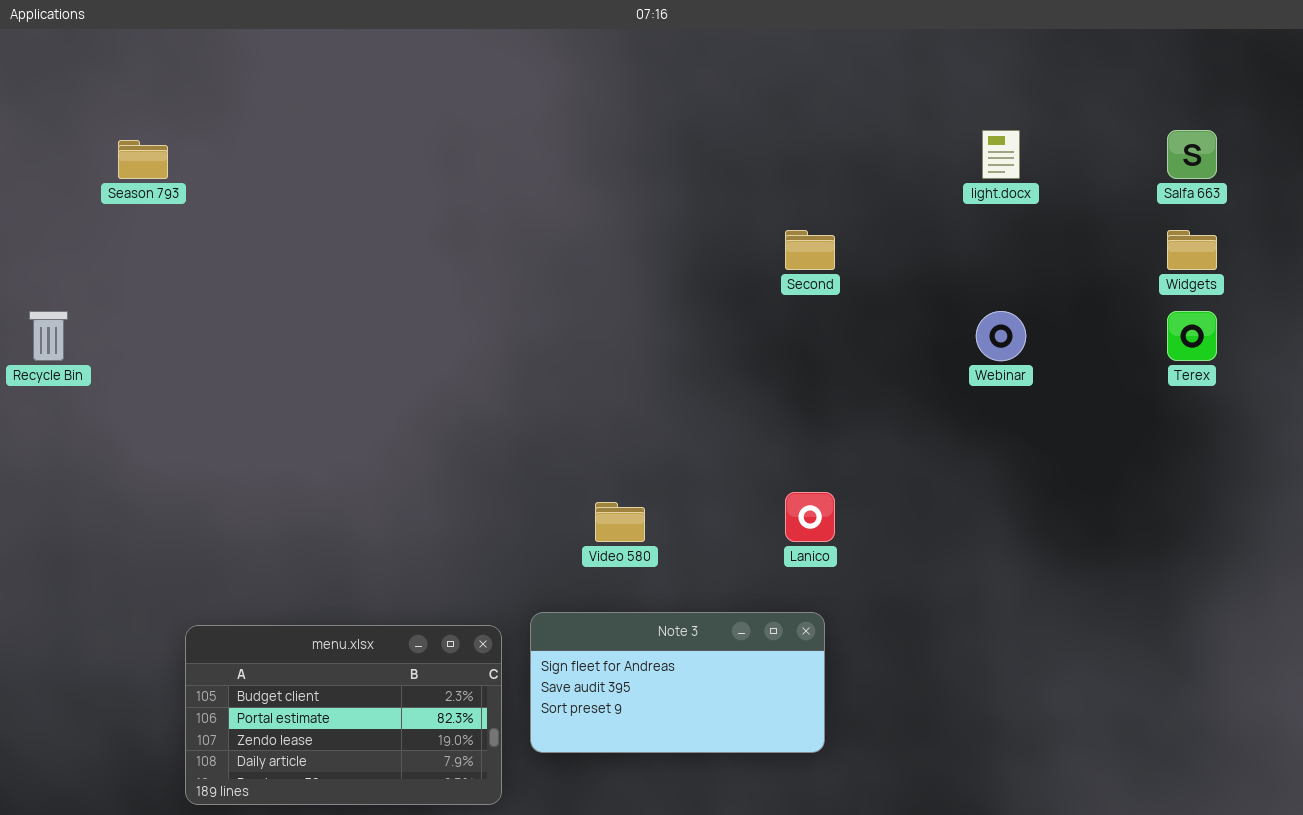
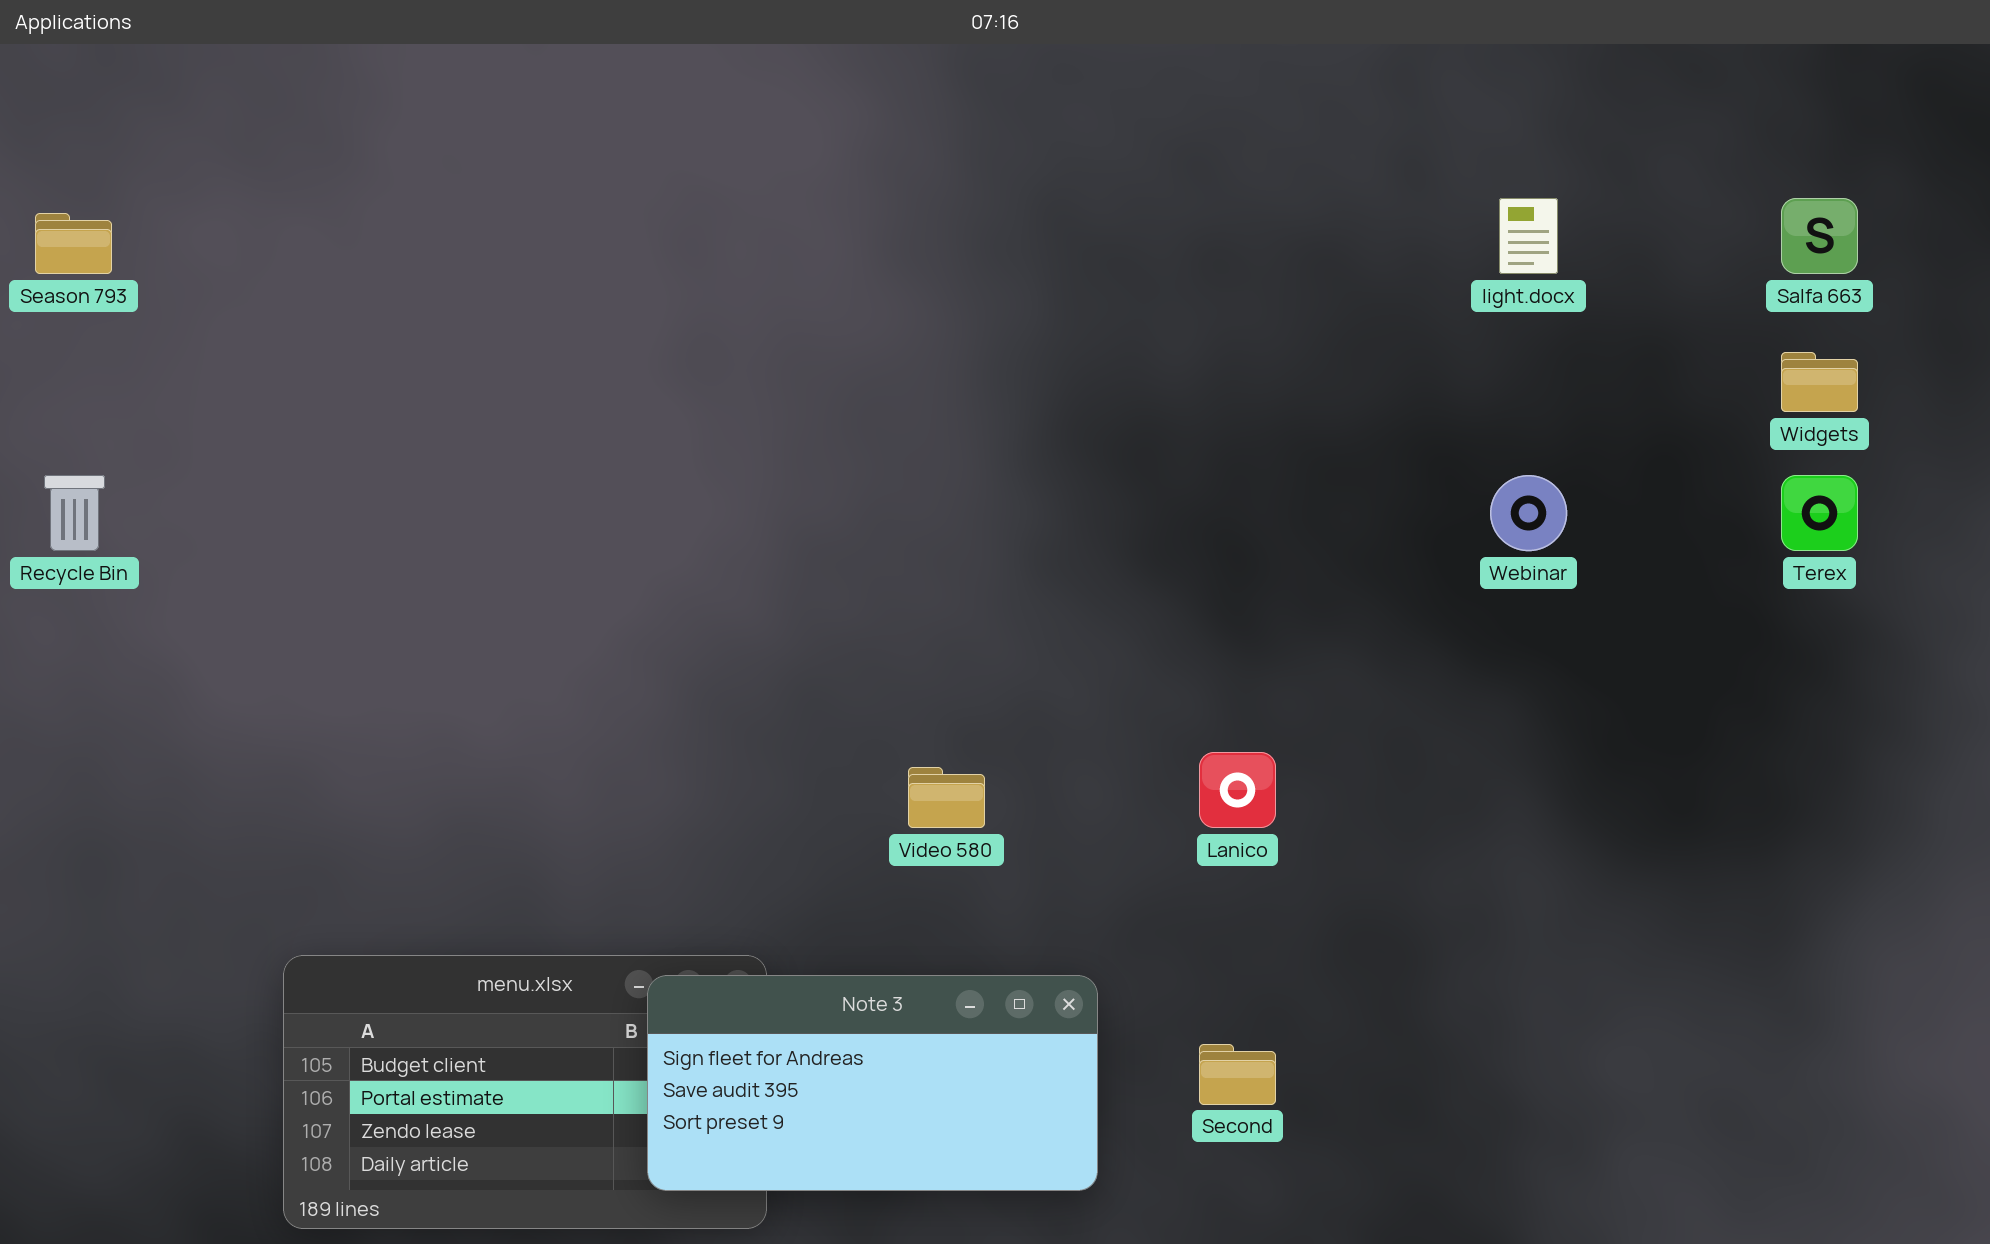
Season 793: [118,140,168,179] -> [35,213,112,274], moved
Second: [785,230,835,270] -> [1199,1044,1276,1105], moved
Note 3: [530,612,825,753] -> [647,975,1098,1191], moved

